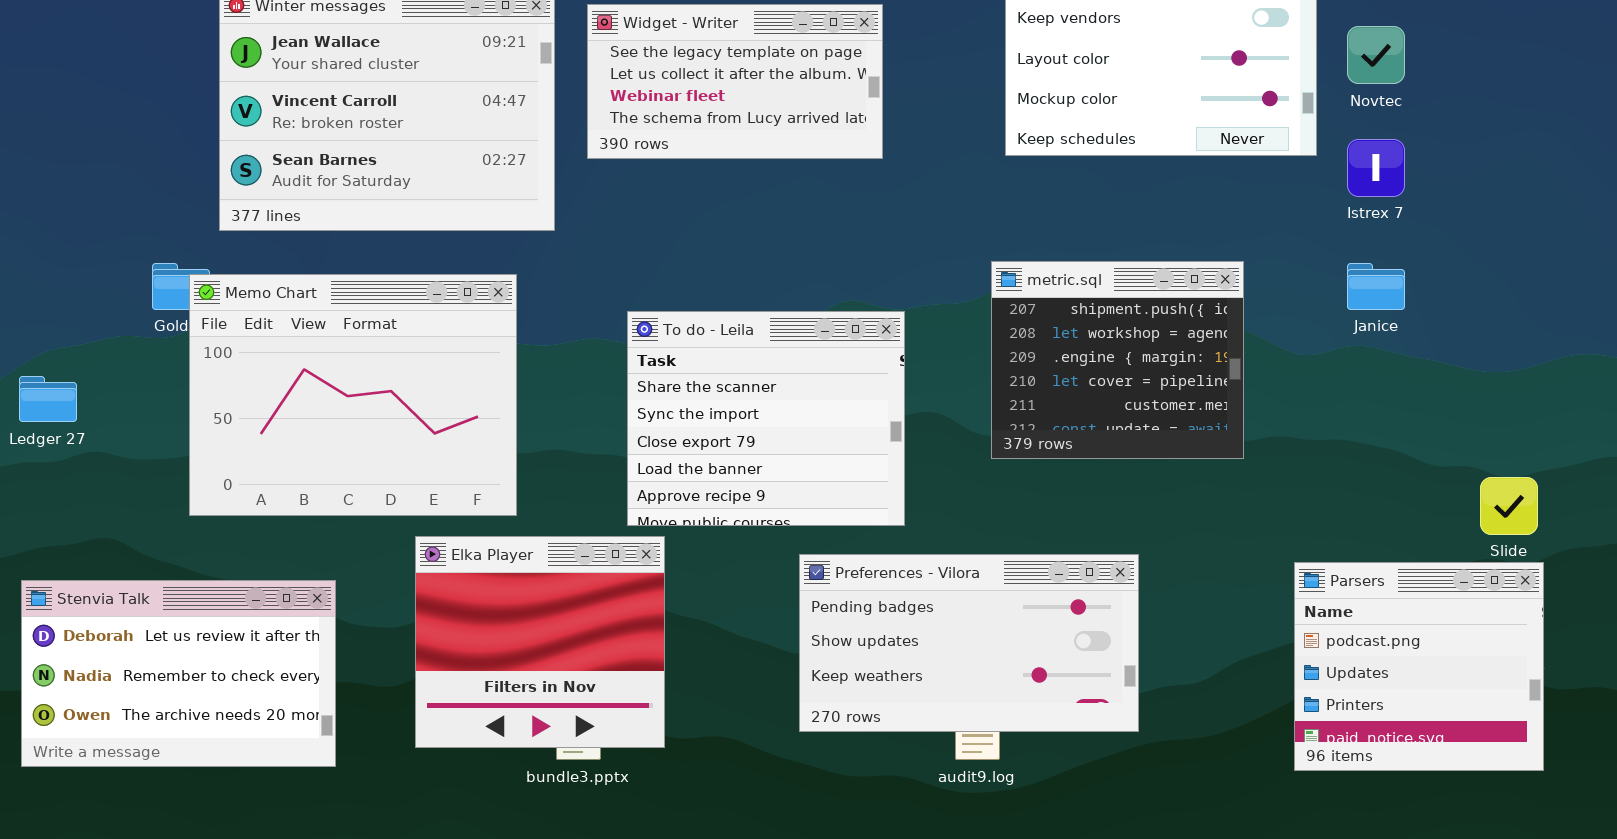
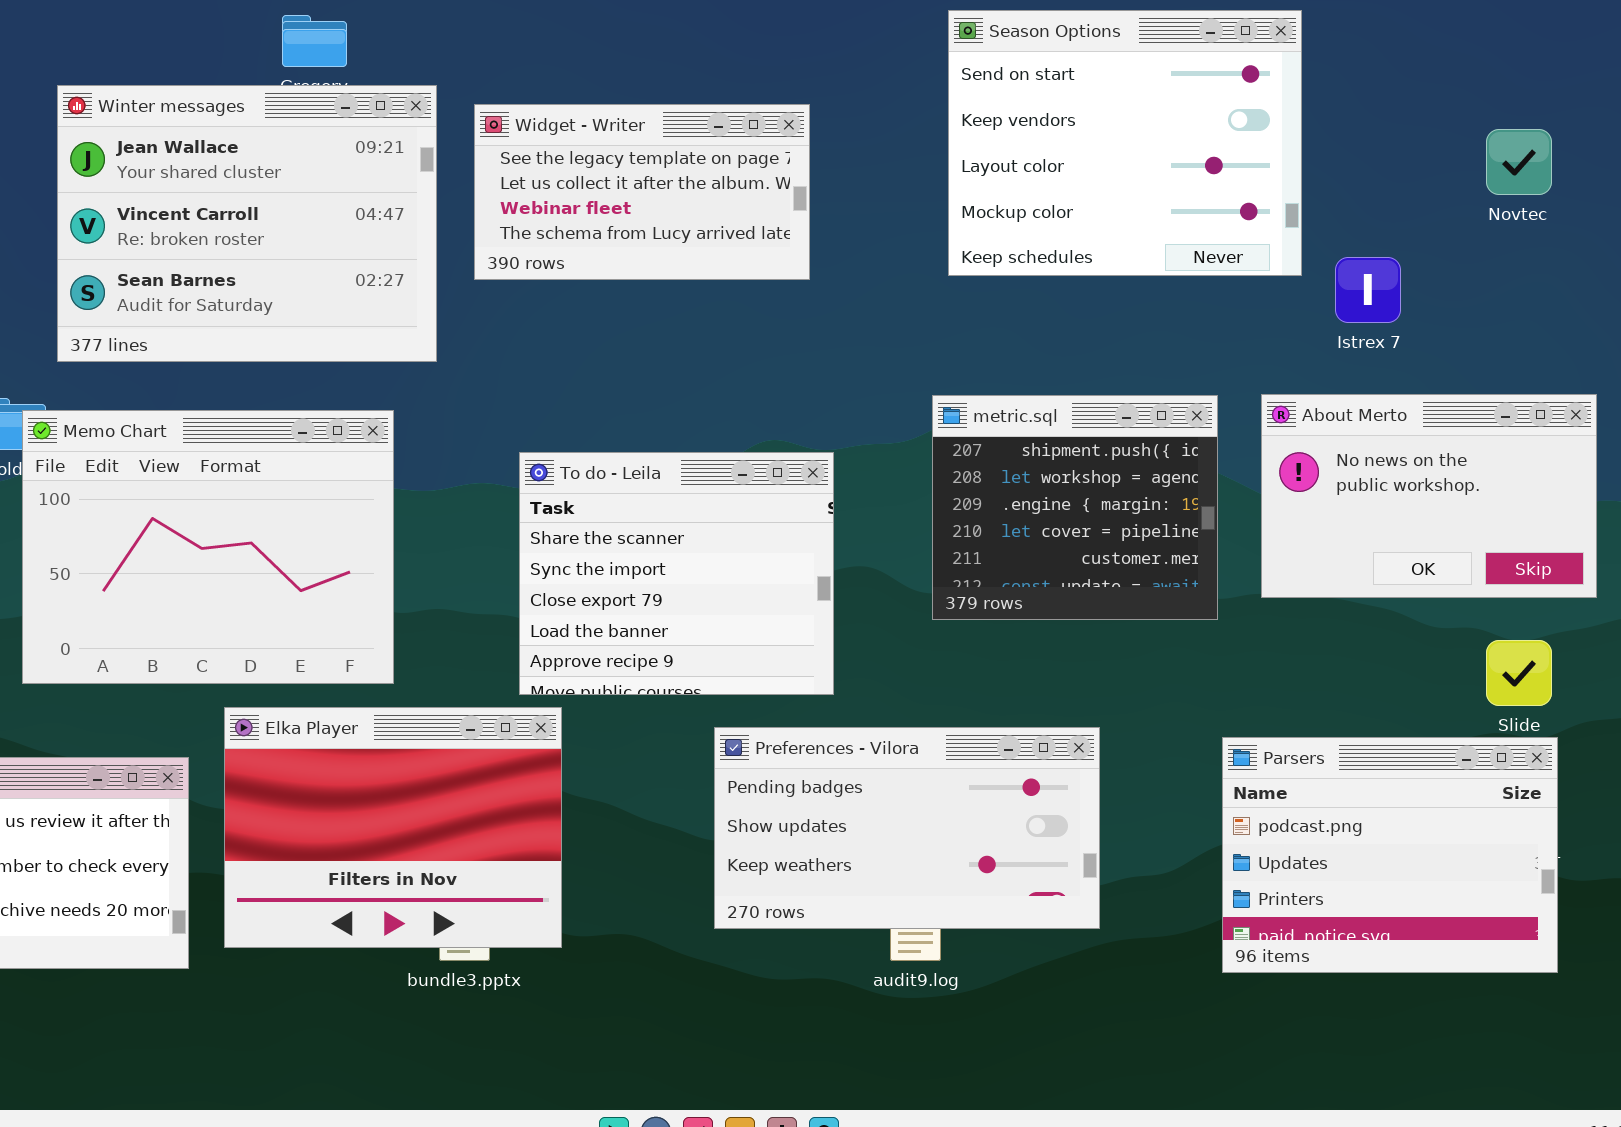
Novtec: [1347,26,1405,84] -> [1486,129,1552,195], moved
About Merto: none -> [1261,394,1597,598], opened
Elka Player: [415,536,665,748] -> [224,707,562,948], resized
Parsers: [1294,562,1544,771] -> [1222,737,1558,973], resized

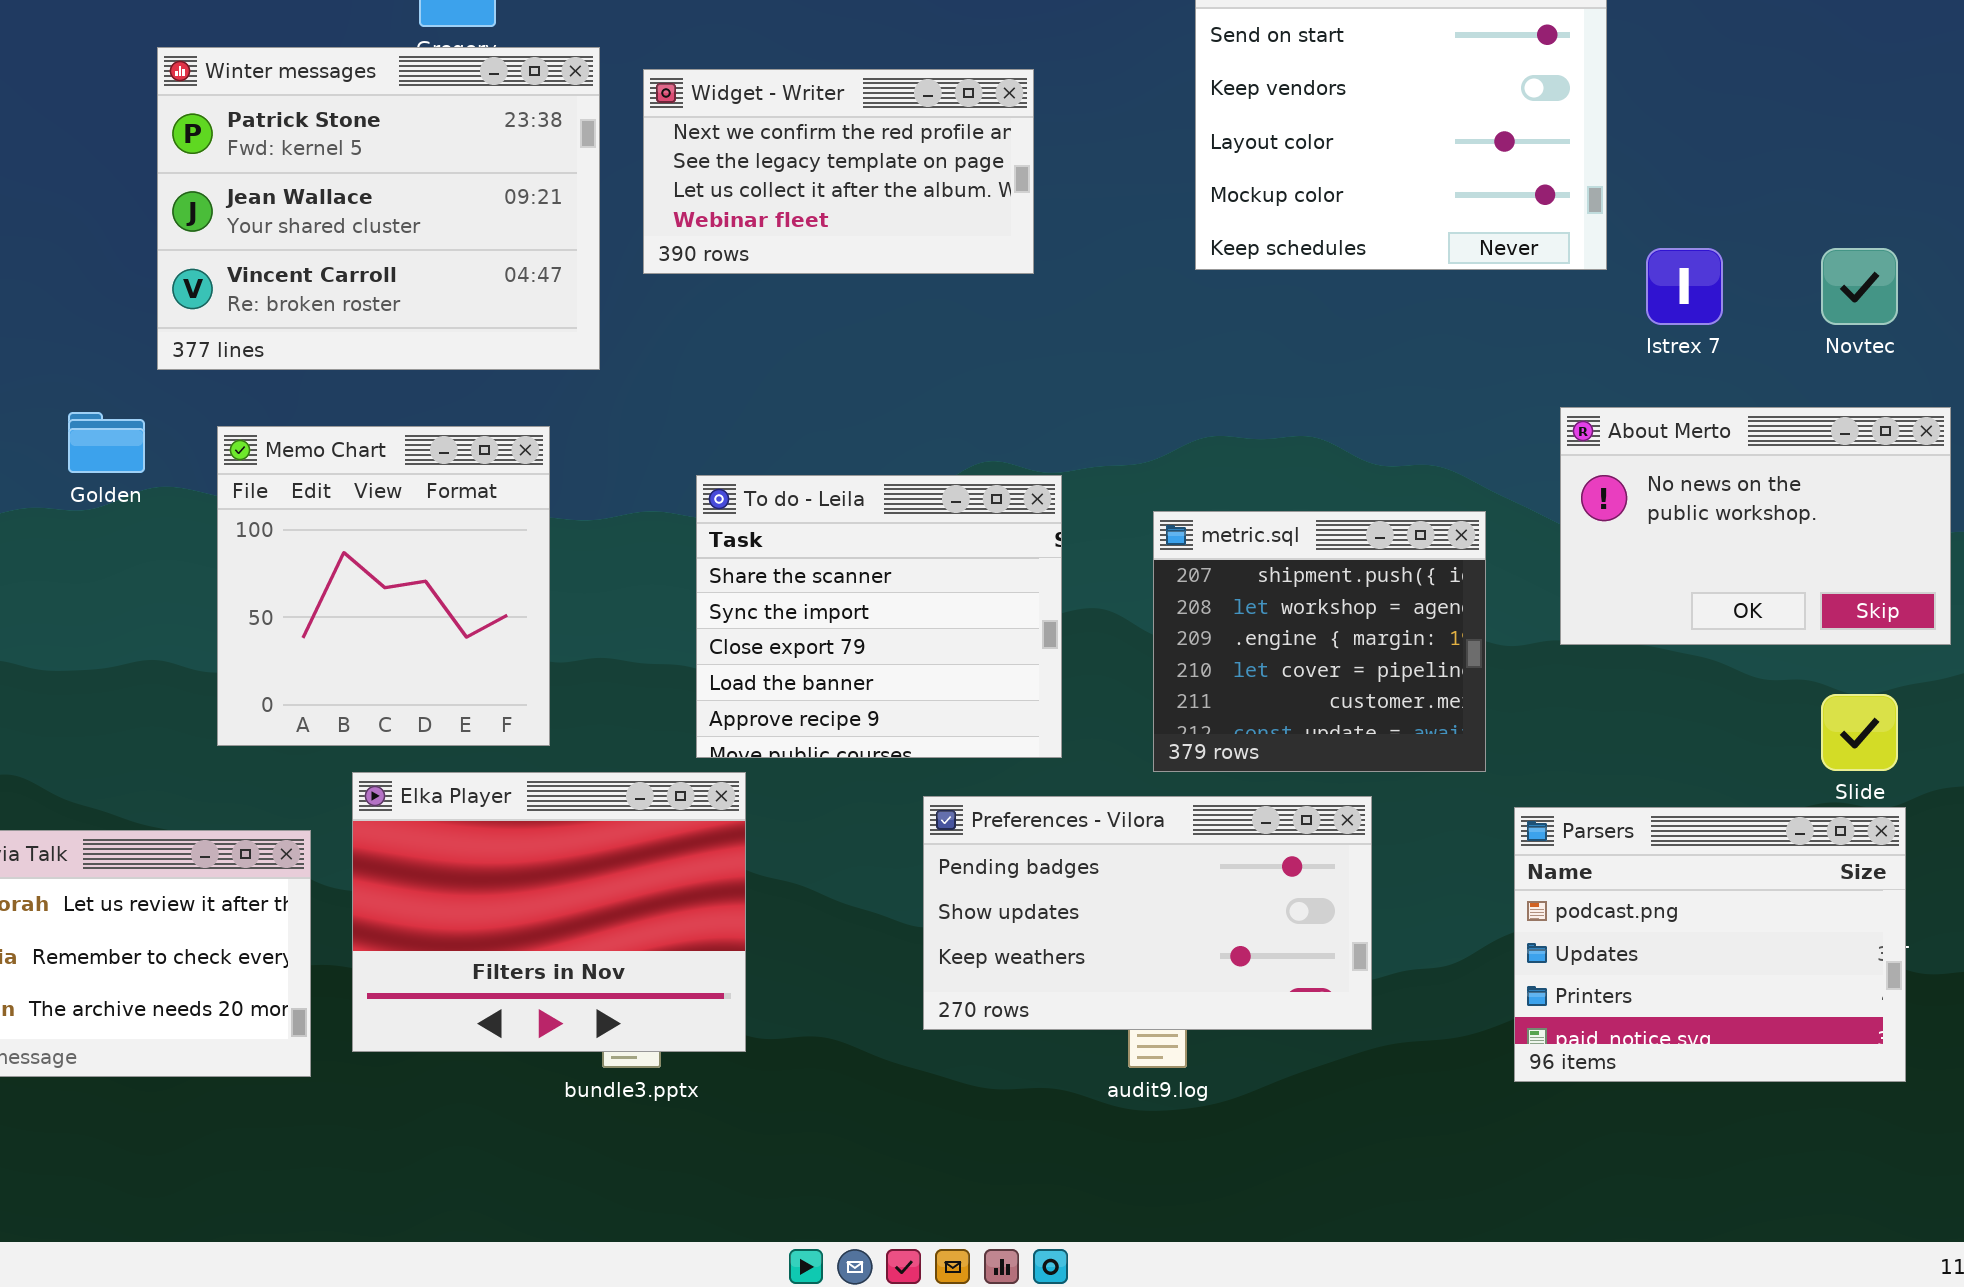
Winter messages: [57,85,437,362] -> [157,47,600,370], scrolled up 1 row
Widget - Writer: [474,104,810,280] -> [643,69,1034,274], scrolled up 1 row
Novtec: [1486,129,1552,195] -> [1821,248,1898,325], moved
metric.sql: [932,395,1218,620] -> [1153,511,1486,772], moved
Memo Chart: [22,410,394,684] -> [217,426,550,746], resized

